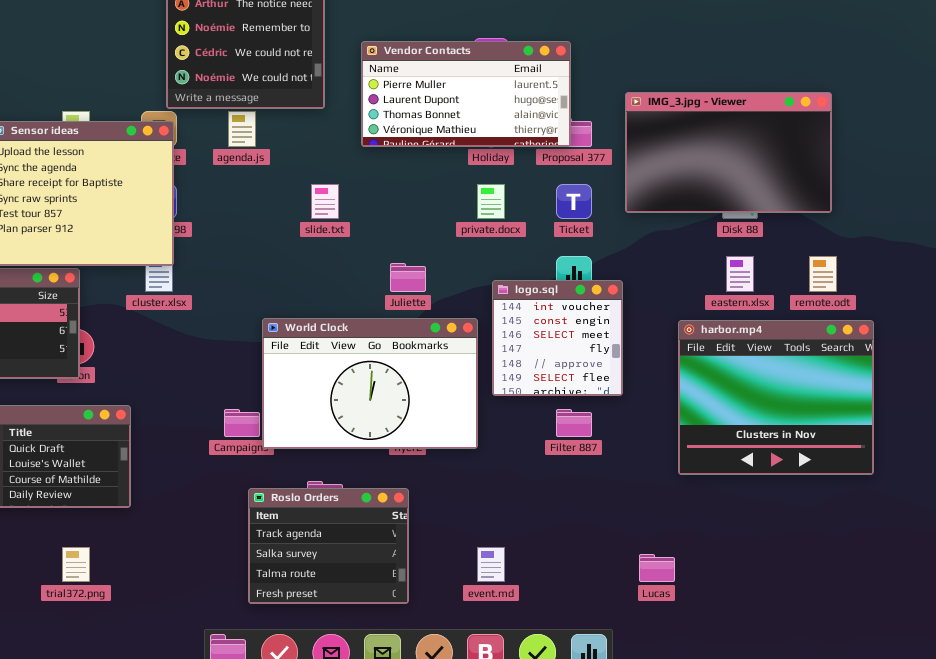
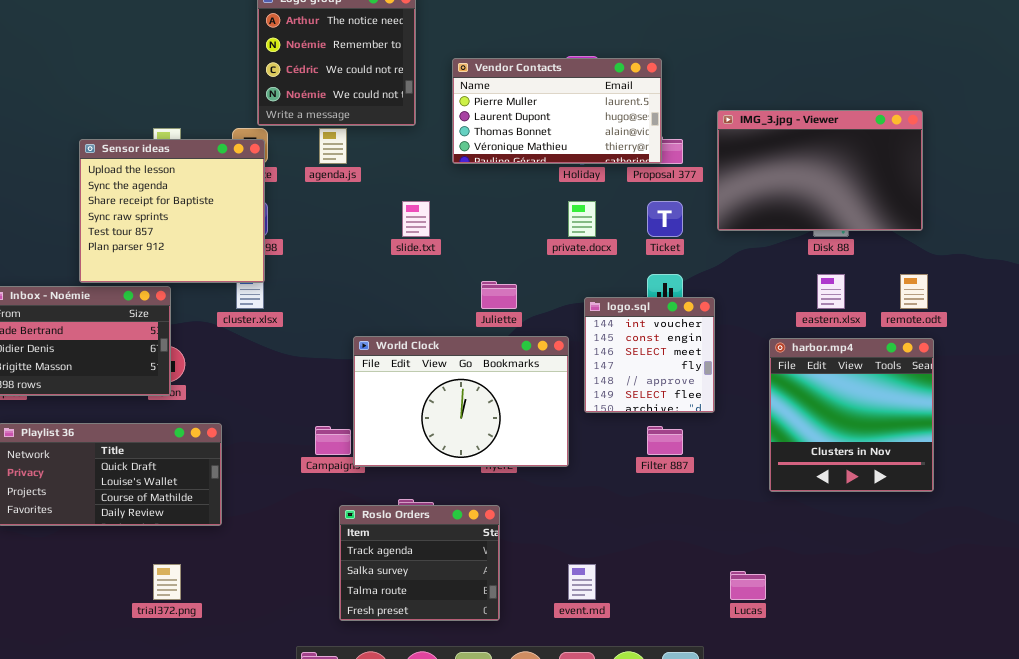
harbor.mp4: [678,320,874,475] -> [769,338,934,492], resized

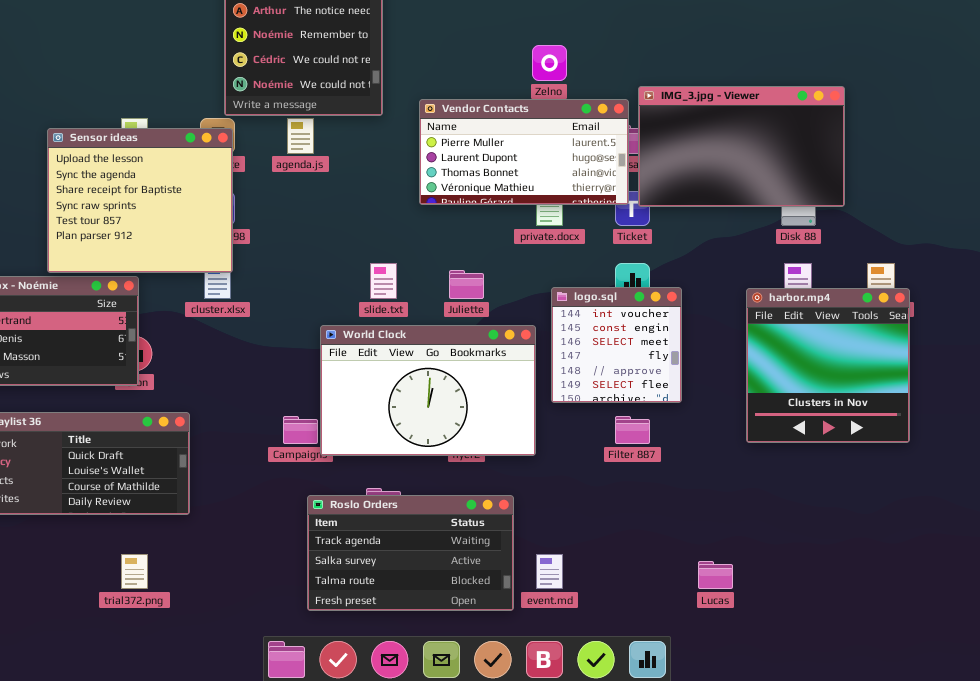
Vendor Contacts: [452,58,662,164] -> [419,99,629,205], moved
IMG_3.jpg - Viewer: [717,110,923,231] -> [638,86,845,207], moved
slide.txt: [402,201,430,237] -> [370,263,397,299], moved
harbor.mp4: [769,338,934,492] -> [746,288,910,443], moved
Roslo Orders: [339,505,500,621] -> [307,495,514,611], resized

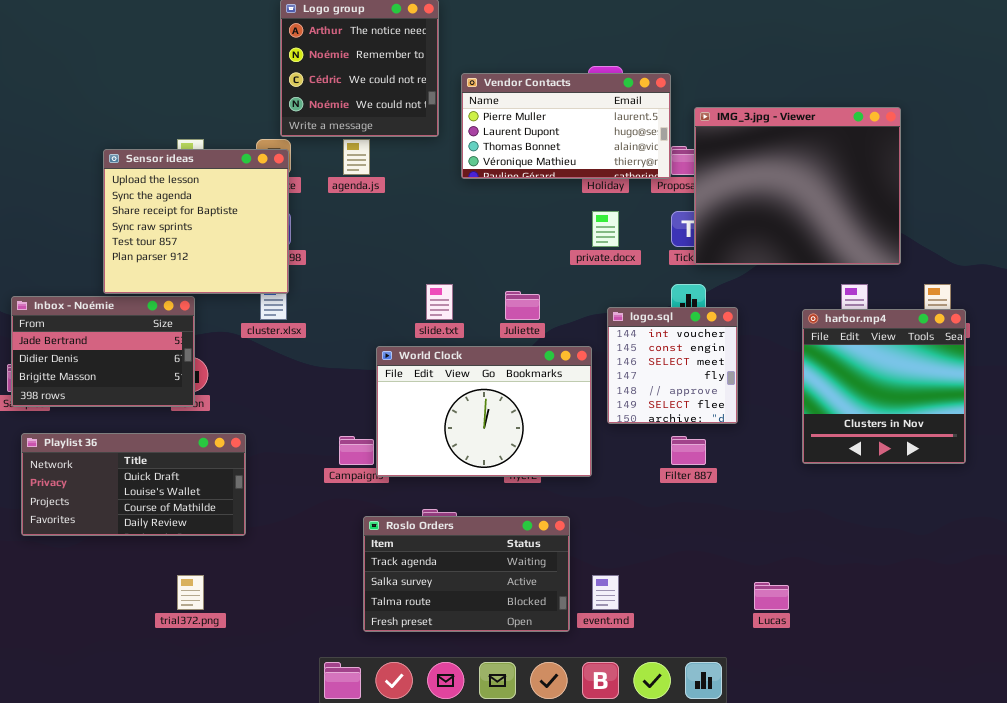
IMG_3.jpg - Viewer: [638,86,845,207] -> [694,107,901,265], resized
Vendor Contacts: [419,99,629,205] -> [461,73,671,179], moved

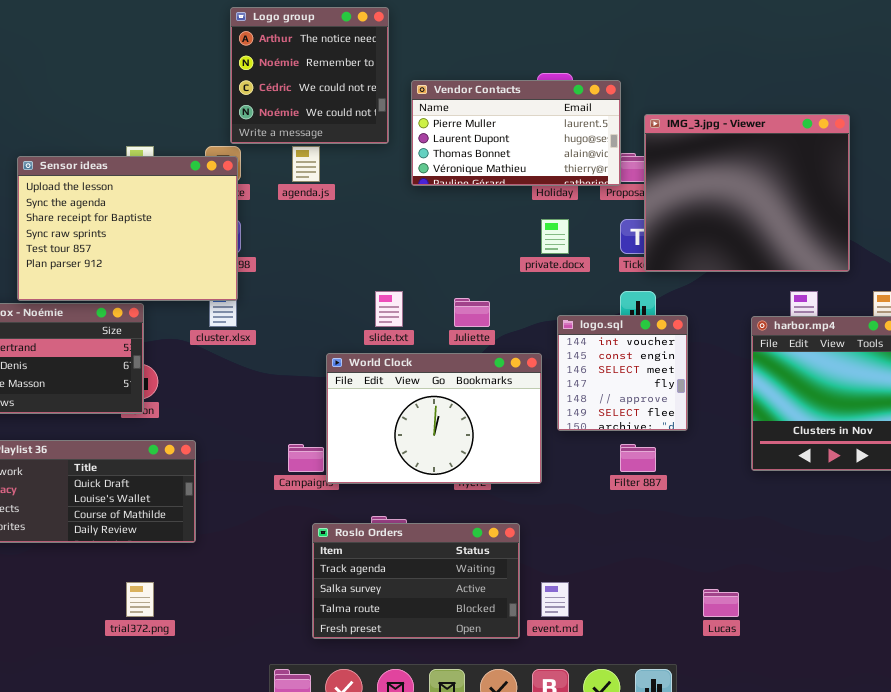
Sensor ideas: [103,149,289,294] -> [17,156,238,301], resized

